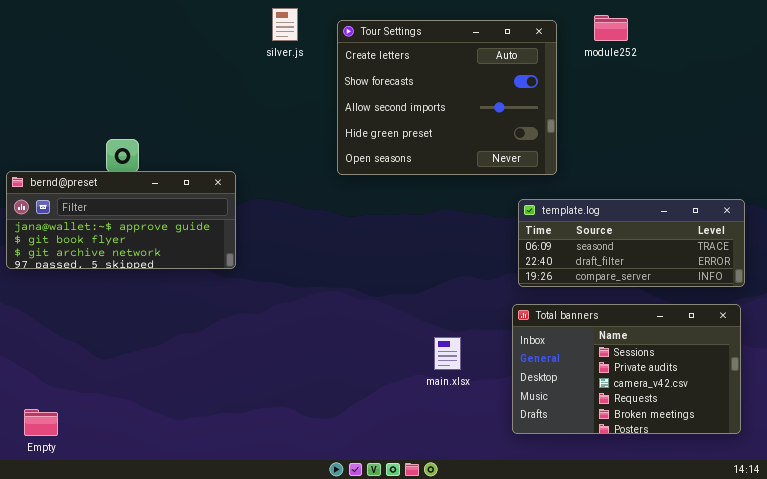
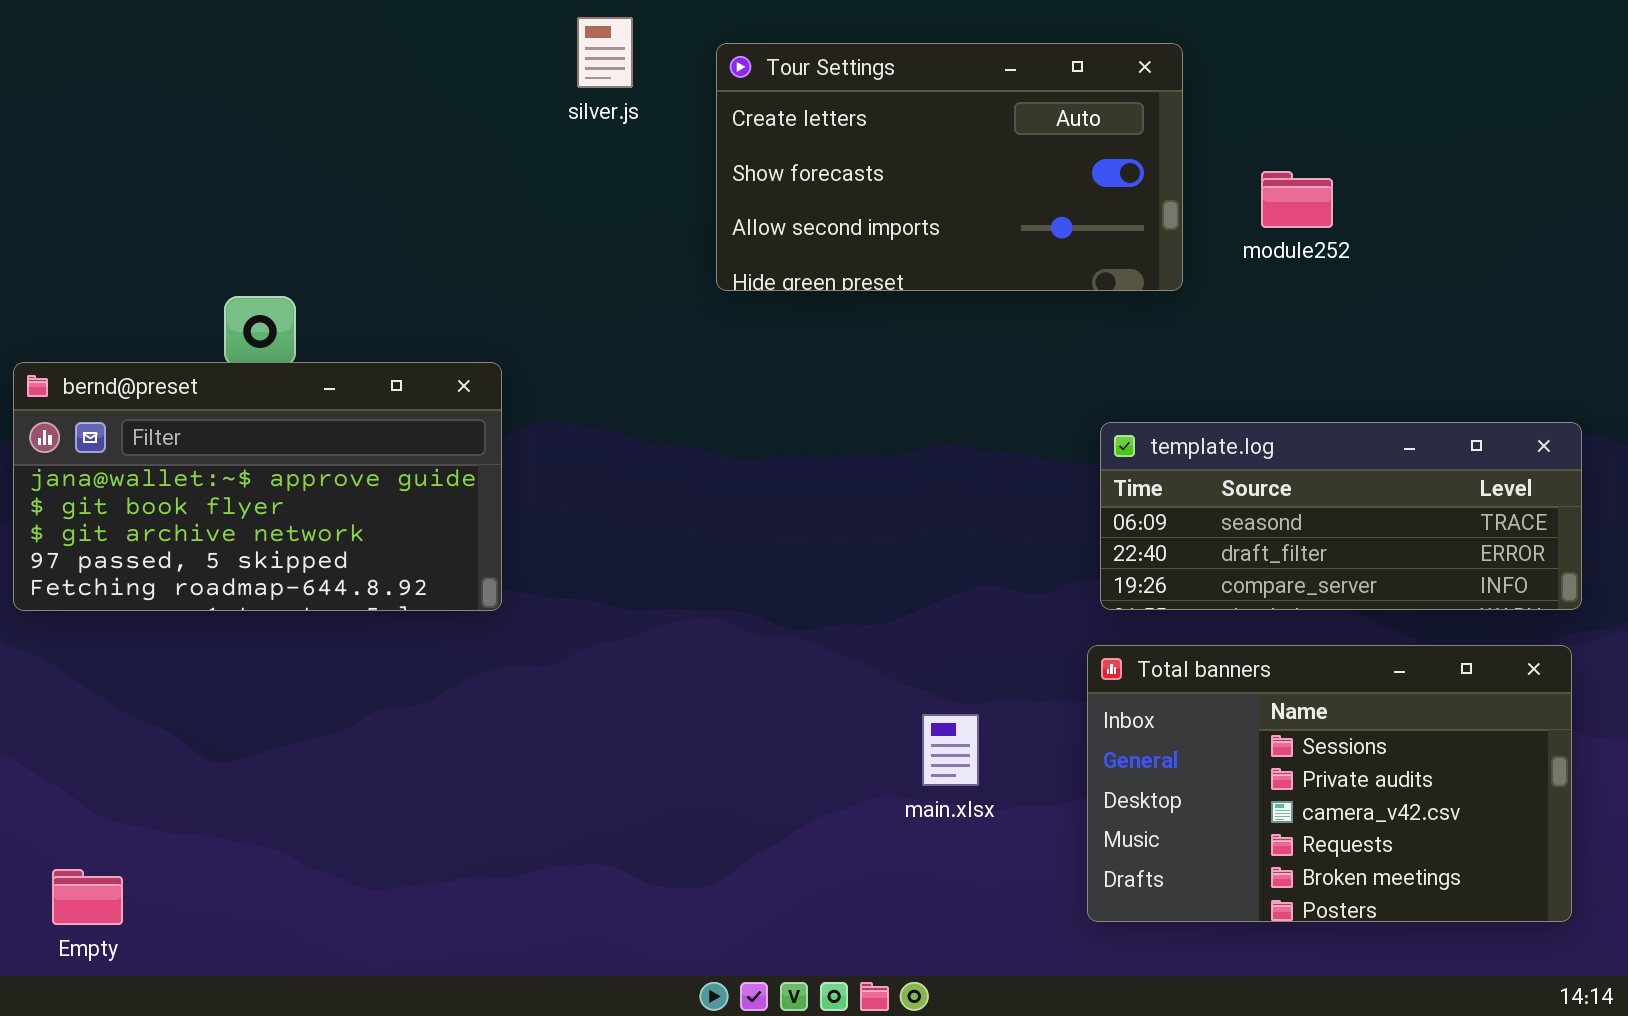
module252: [594,15,628,41] -> [1261,171,1333,228], moved
Tour Settings: [337,20,557,175] -> [716,43,1183,291], resized
bernd@preset: [6,171,236,269] -> [13,362,502,611], resized

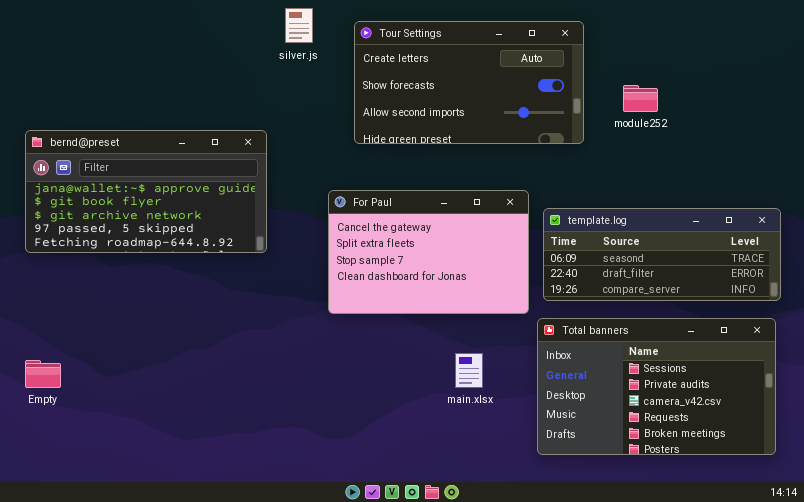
bernd@preset: [13,362,502,611] -> [25,130,267,253], moved
For Paul: none -> [328,190,529,314], opened
Empty: [52,869,123,925] -> [25,360,61,388], moved

